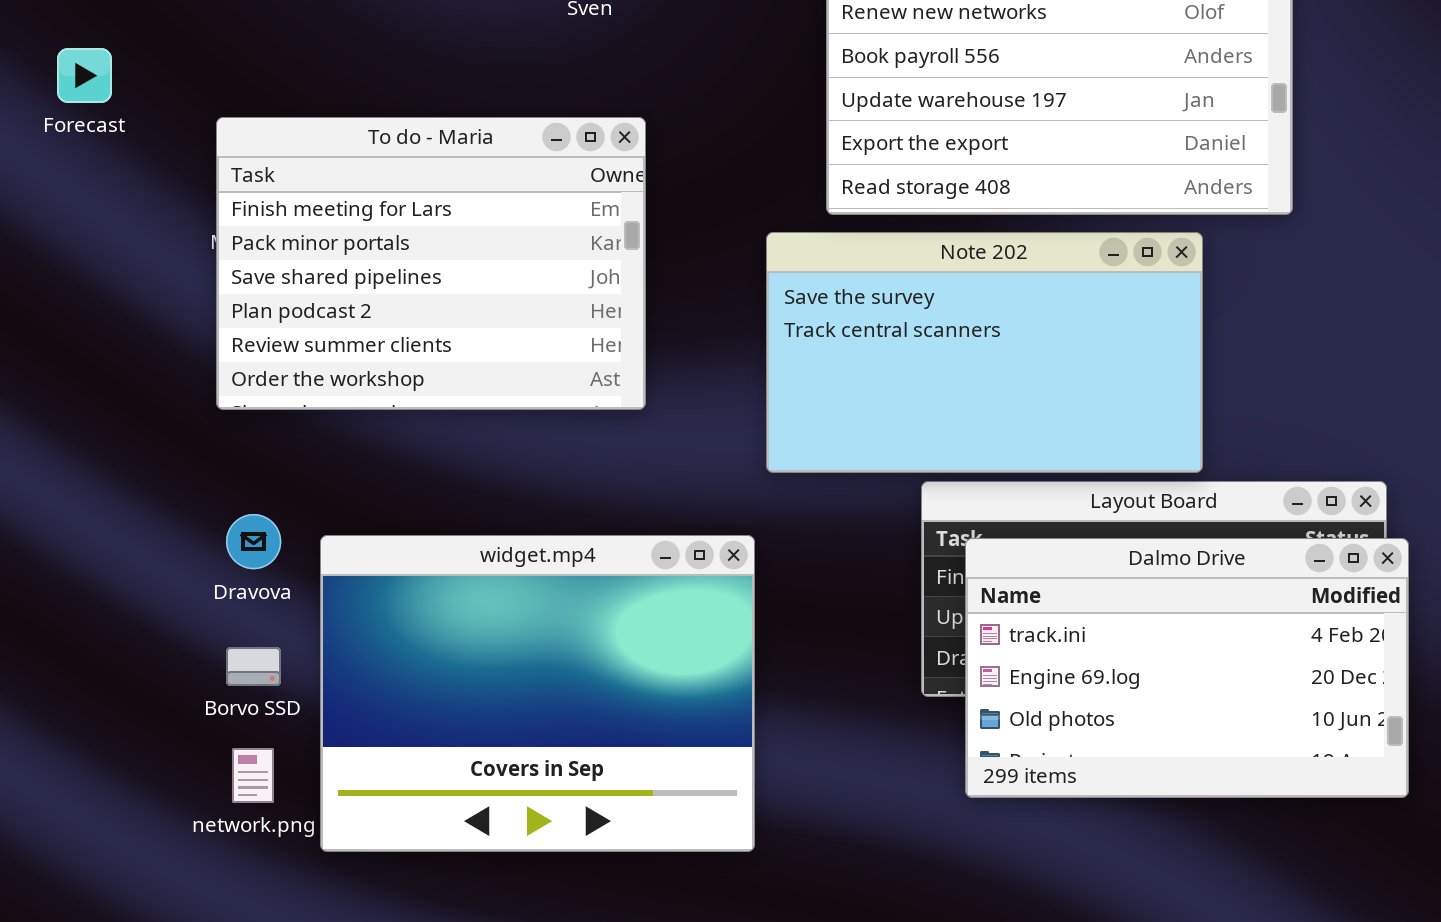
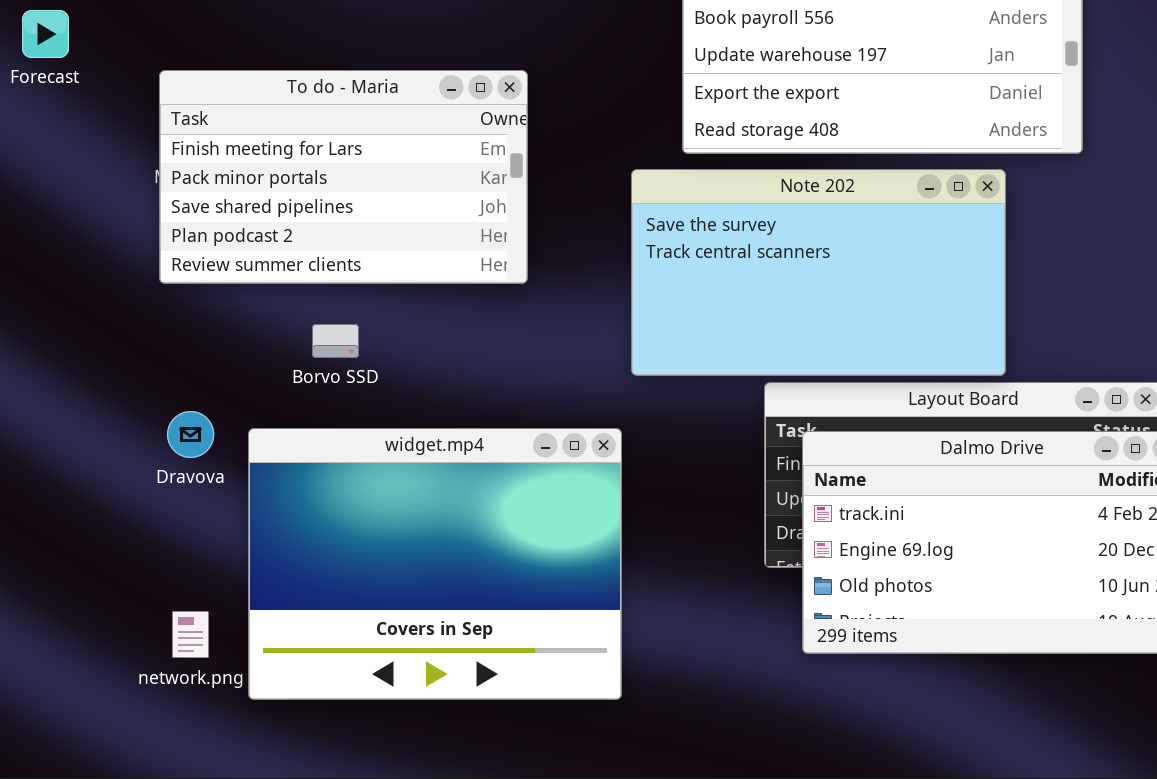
To do - Maria: [216,117,646,410] -> [159,70,528,284], resized
Borvo SSD: [226,647,281,686] -> [312,324,359,358], moved

